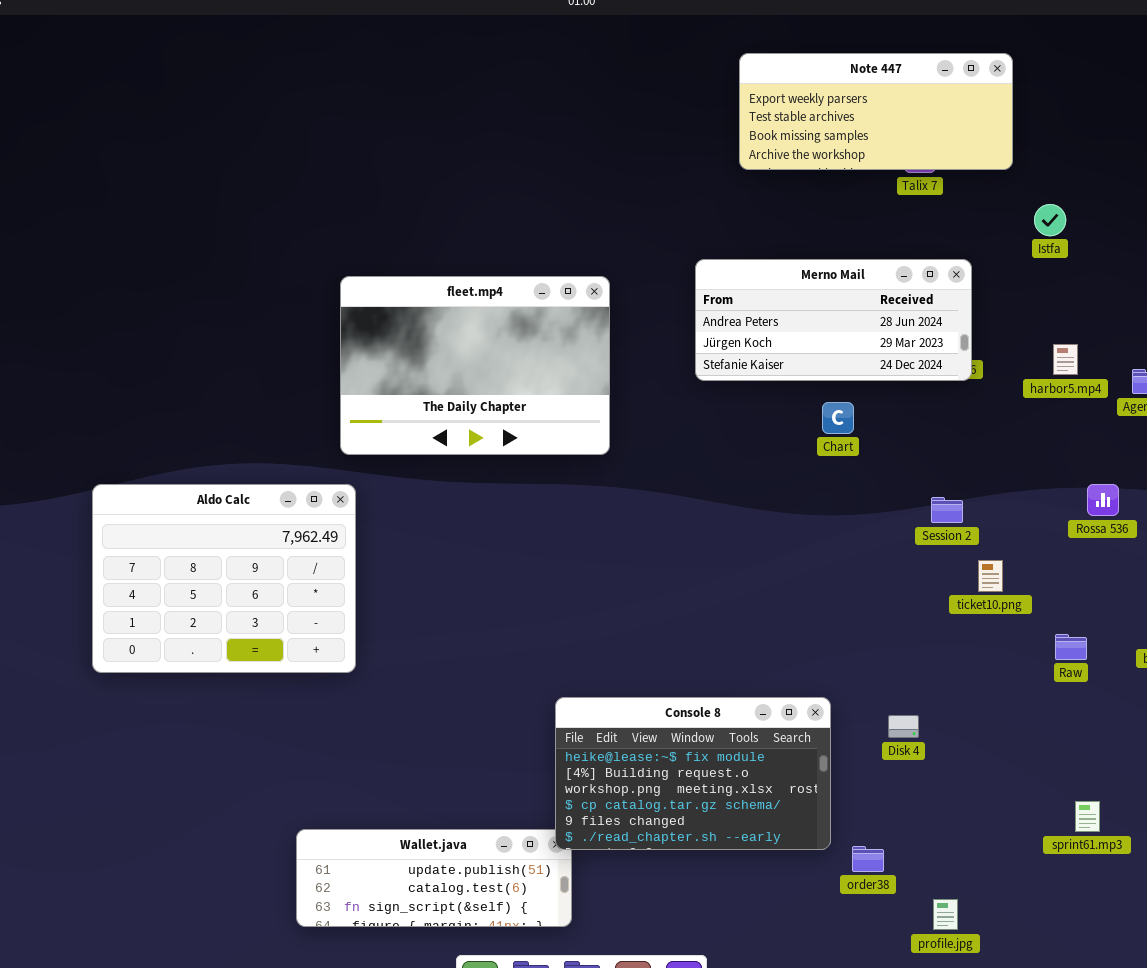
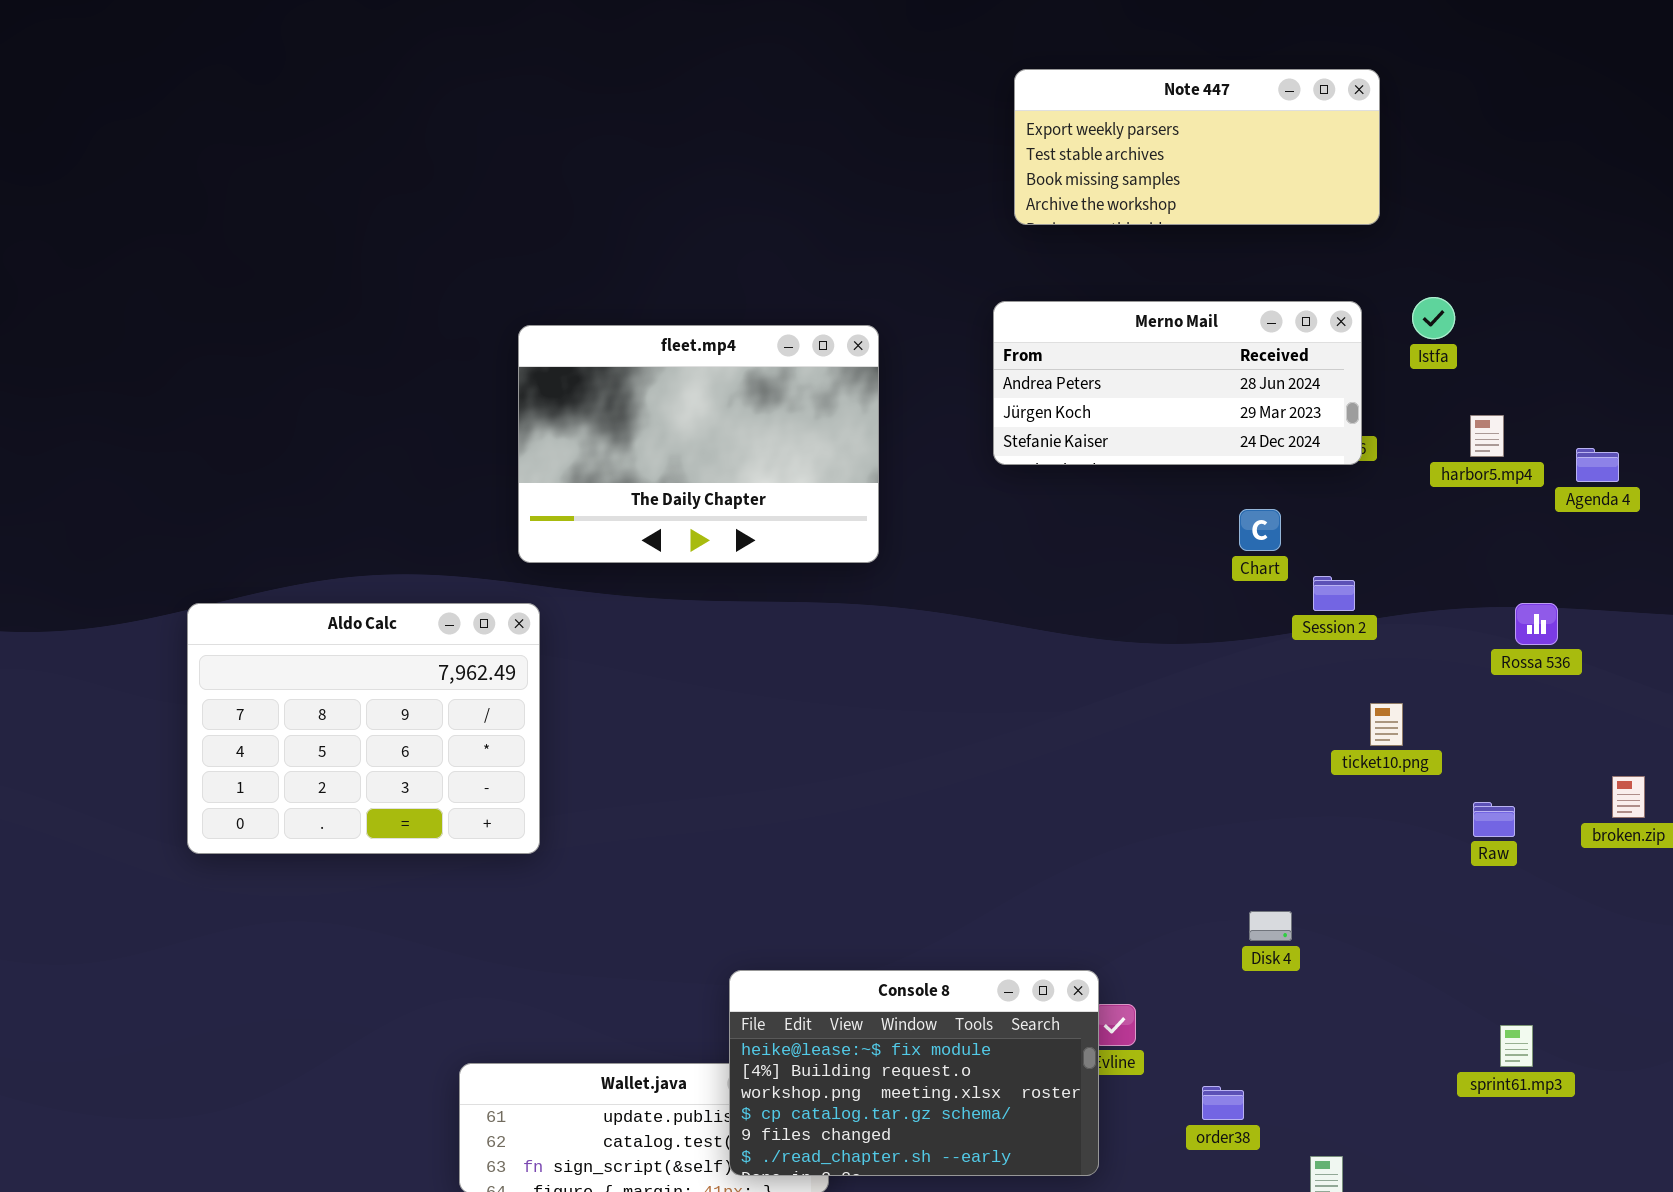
Note 447: [739,53,1013,170] -> [1014,69,1380,225], moved
Istfa: [1034,204,1066,236] -> [1412,297,1455,339], moved
Chart: [822,402,854,434] -> [1239,509,1281,551], moved
Session 2: [931,497,963,523] -> [1313,576,1355,611], moved
Console 8: [555,697,831,850] -> [729,970,1099,1176], moved

